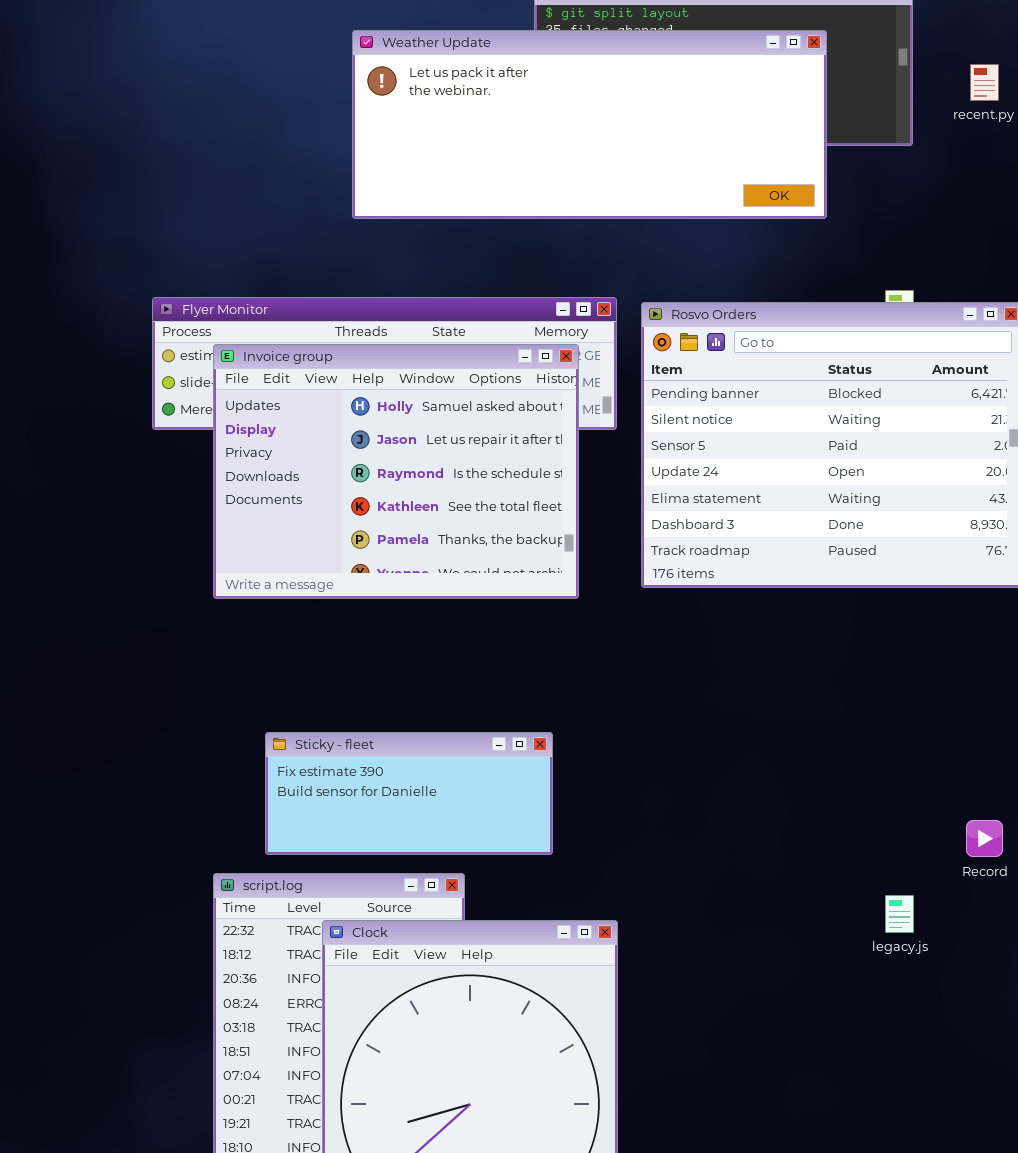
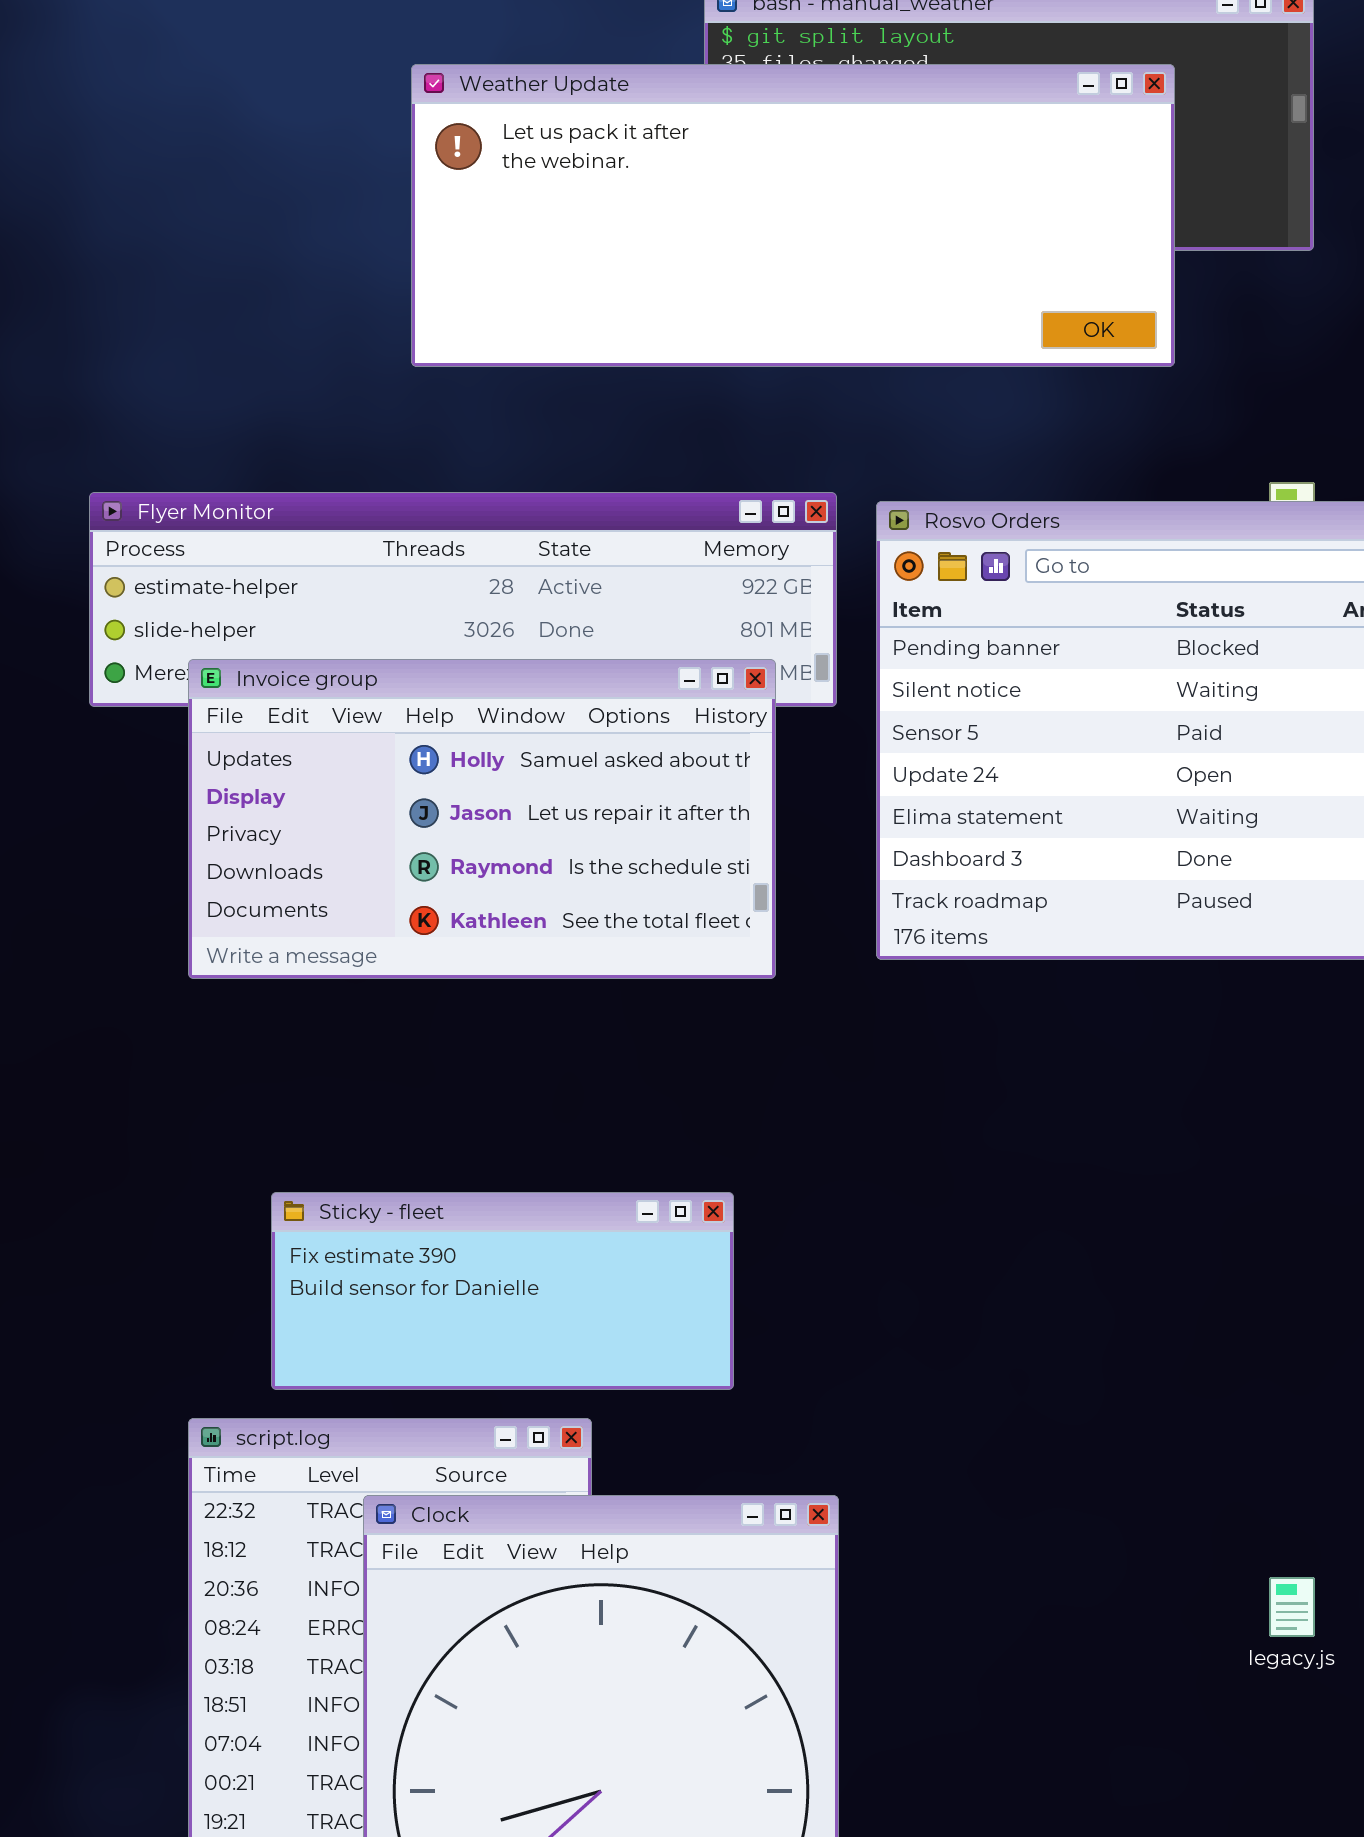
Invoice group: [213,344,579,599] -> [188,659,776,979], resized
legacy.js: [885,895,914,933] -> [1269,1577,1315,1637], moved

